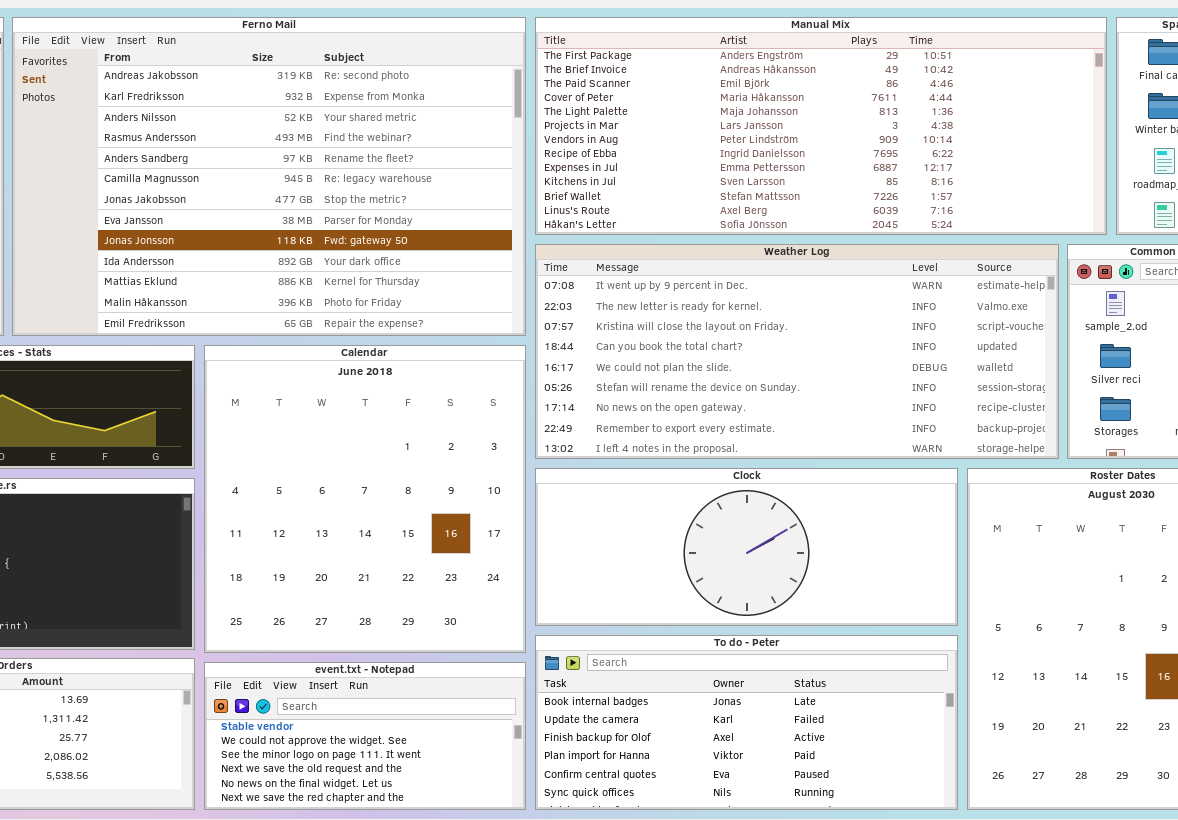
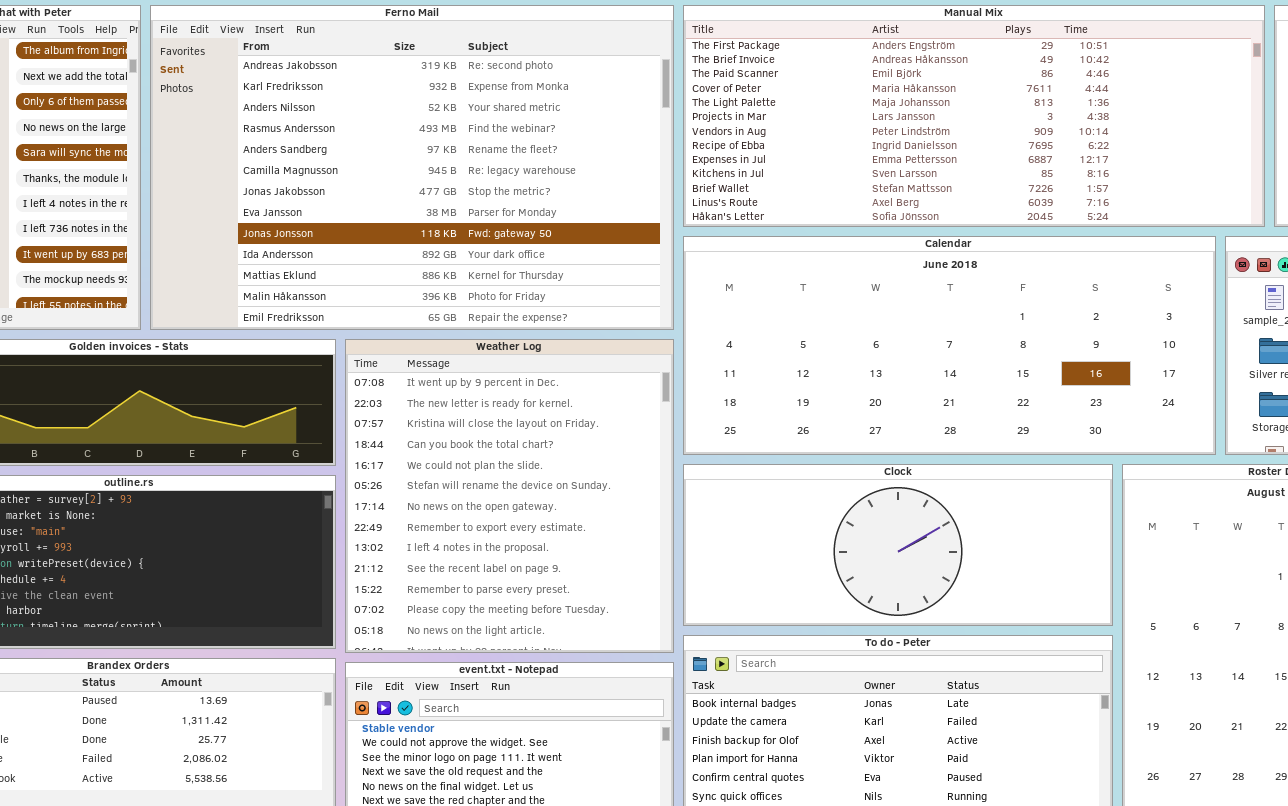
Weather Log: [535,244,1059,459] -> [345,339,674,653], moved, resized
Calendar: [204,345,526,653] -> [683,236,1216,455], moved, resized

